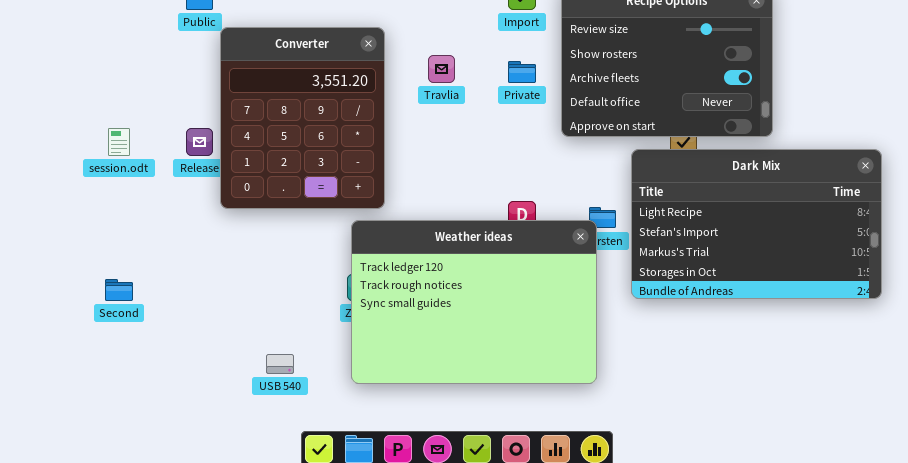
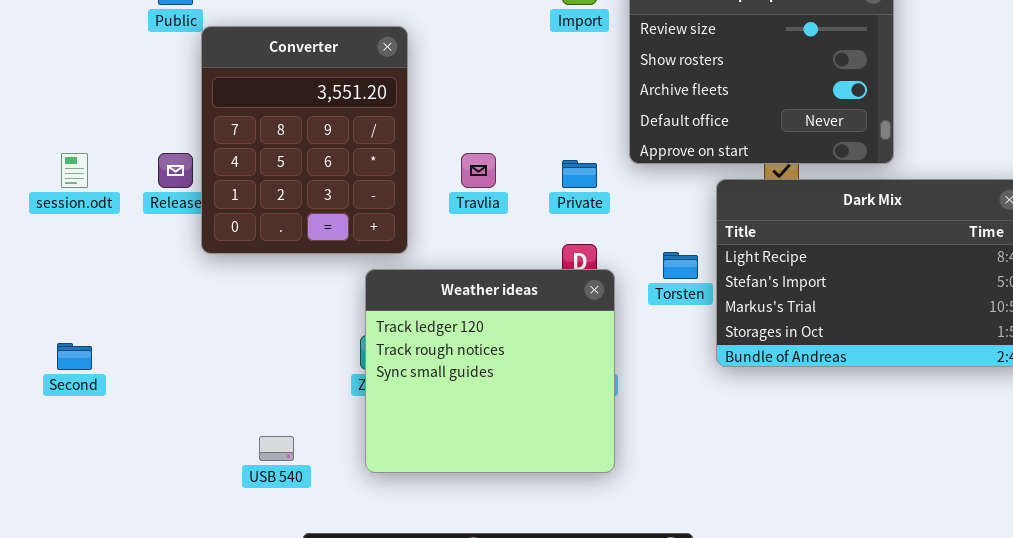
Travlia: [428,55,455,83] -> [461,153,496,188], moved
Private: [508,61,536,83] -> [562,160,597,188], moved
Weather ideas: [351,220,597,384] -> [365,269,615,473], resized

